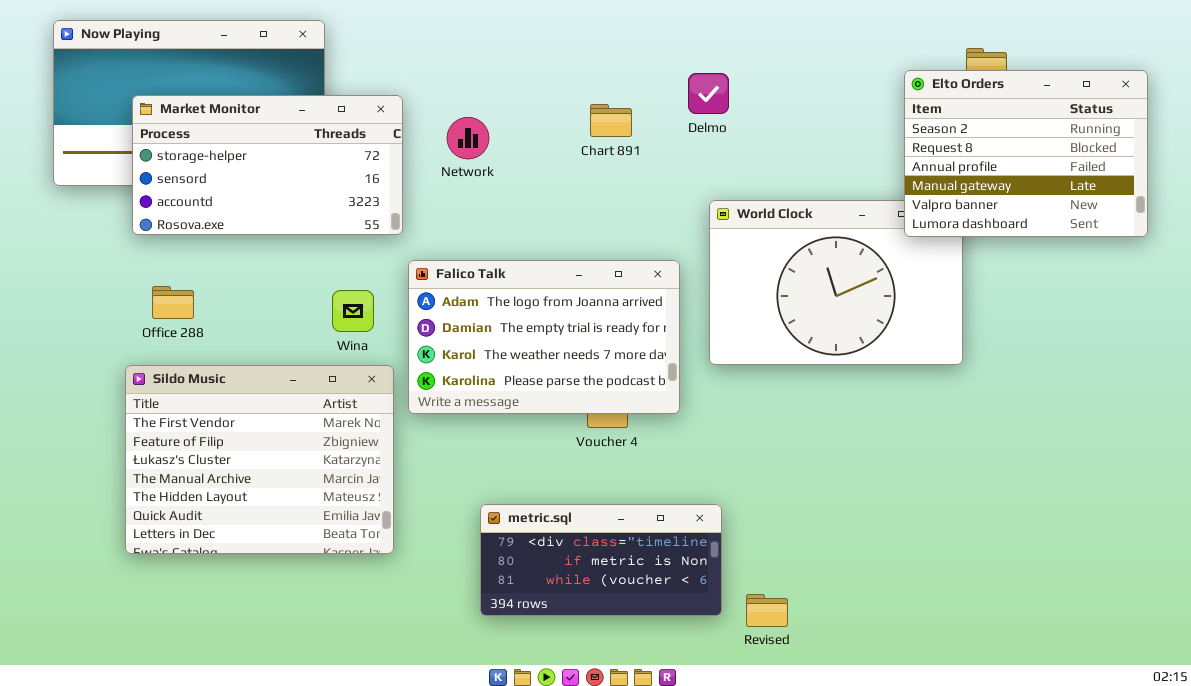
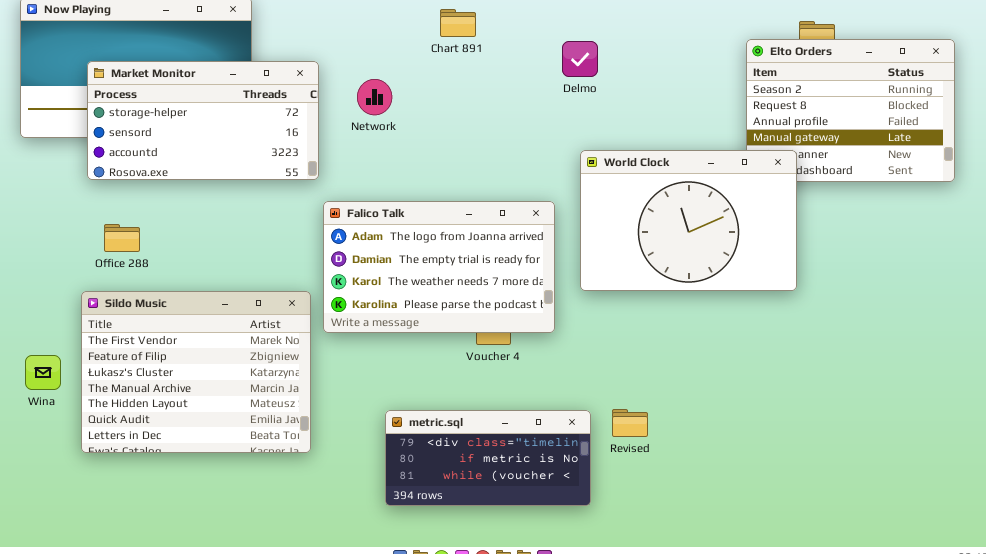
Chart 891: [590,104,632,137] -> [440,9,476,37], moved
World Clock: [709,200,963,365] -> [580,150,797,291], raised
Wina: [332,290,374,332] -> [25,355,61,390], moved
Revised: [746,594,788,627] -> [612,409,648,437], moved

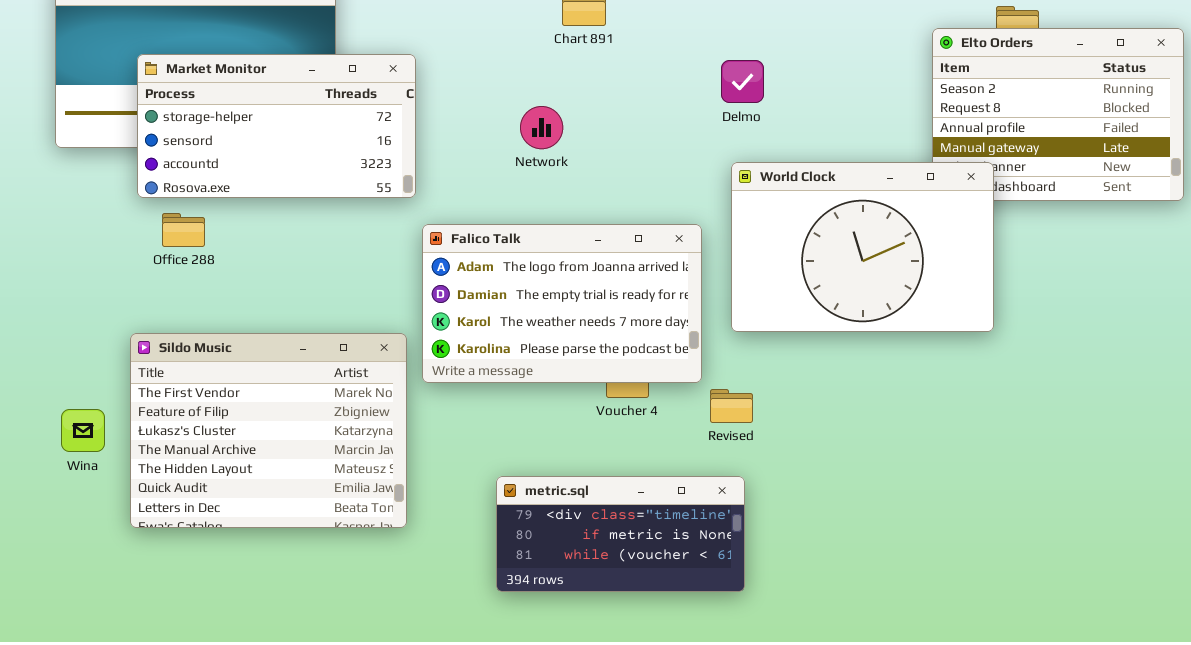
Delmo: [562,41,598,77] -> [721,60,764,103], moved
Network: [357,79,392,115] -> [520,106,563,149], moved
Office 288: [104,224,140,252] -> [162,213,205,247], moved
Revised: [612,409,648,437] -> [710,389,753,423], moved

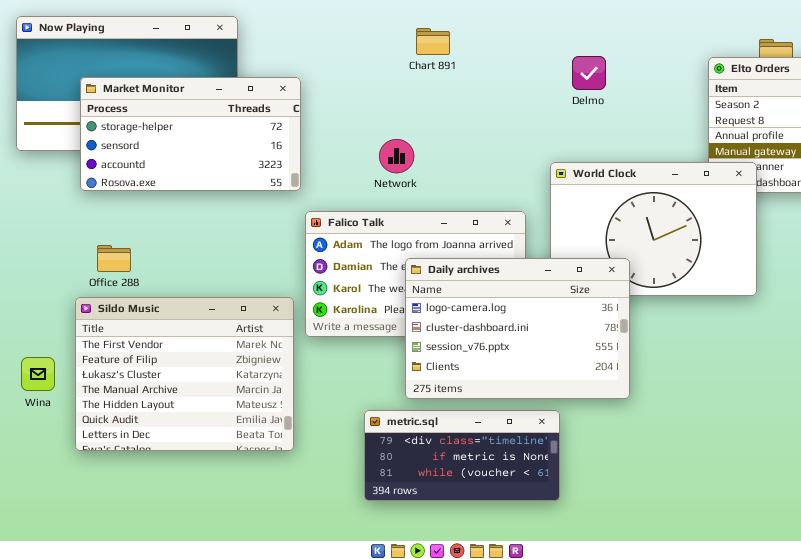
Delmo: [721,60,764,103] -> [572,56,606,90], moved
Network: [520,106,563,149] -> [379,139,414,173], moved
Office 288: [162,213,205,247] -> [97,245,131,272], moved
Daily archives: none -> [405,258,630,399], opened

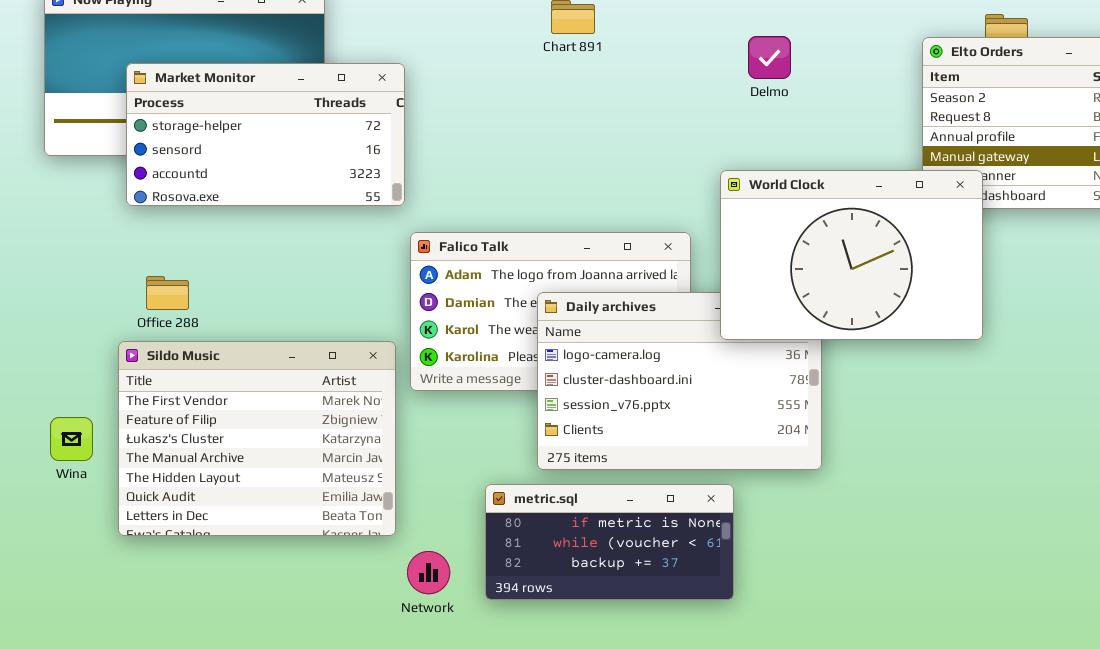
Network: [379,139,414,173] -> [407,551,450,594], moved
World Clock: [550,162,757,296] -> [720,170,983,340], raised
metric.sql: [364,410,560,501] -> [485,484,734,600], scrolled down 1 row

